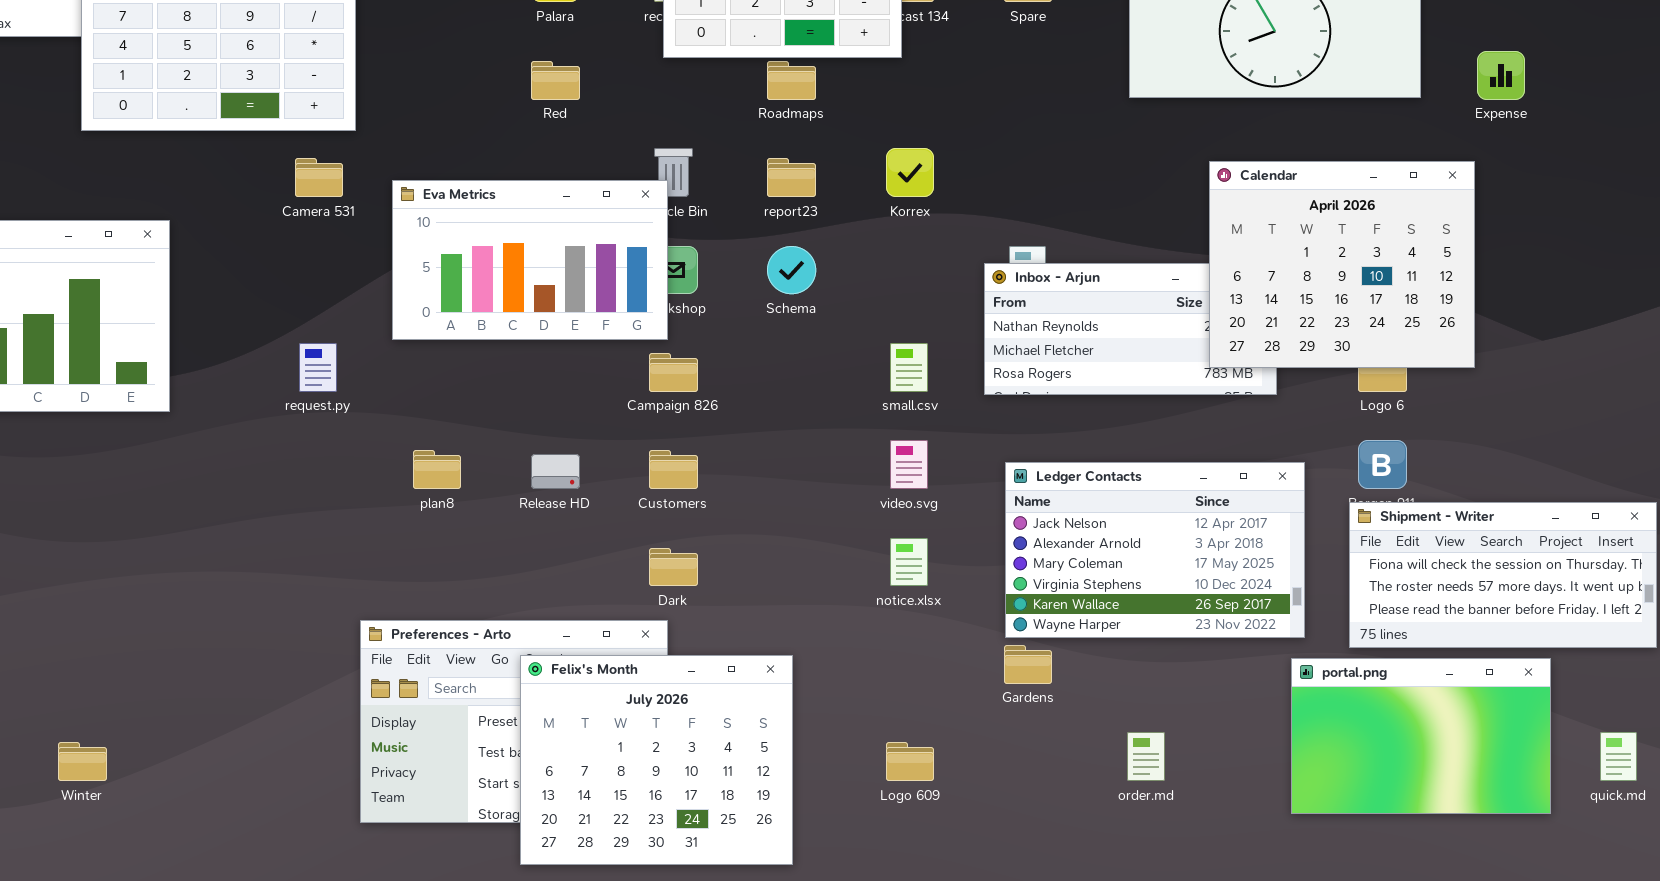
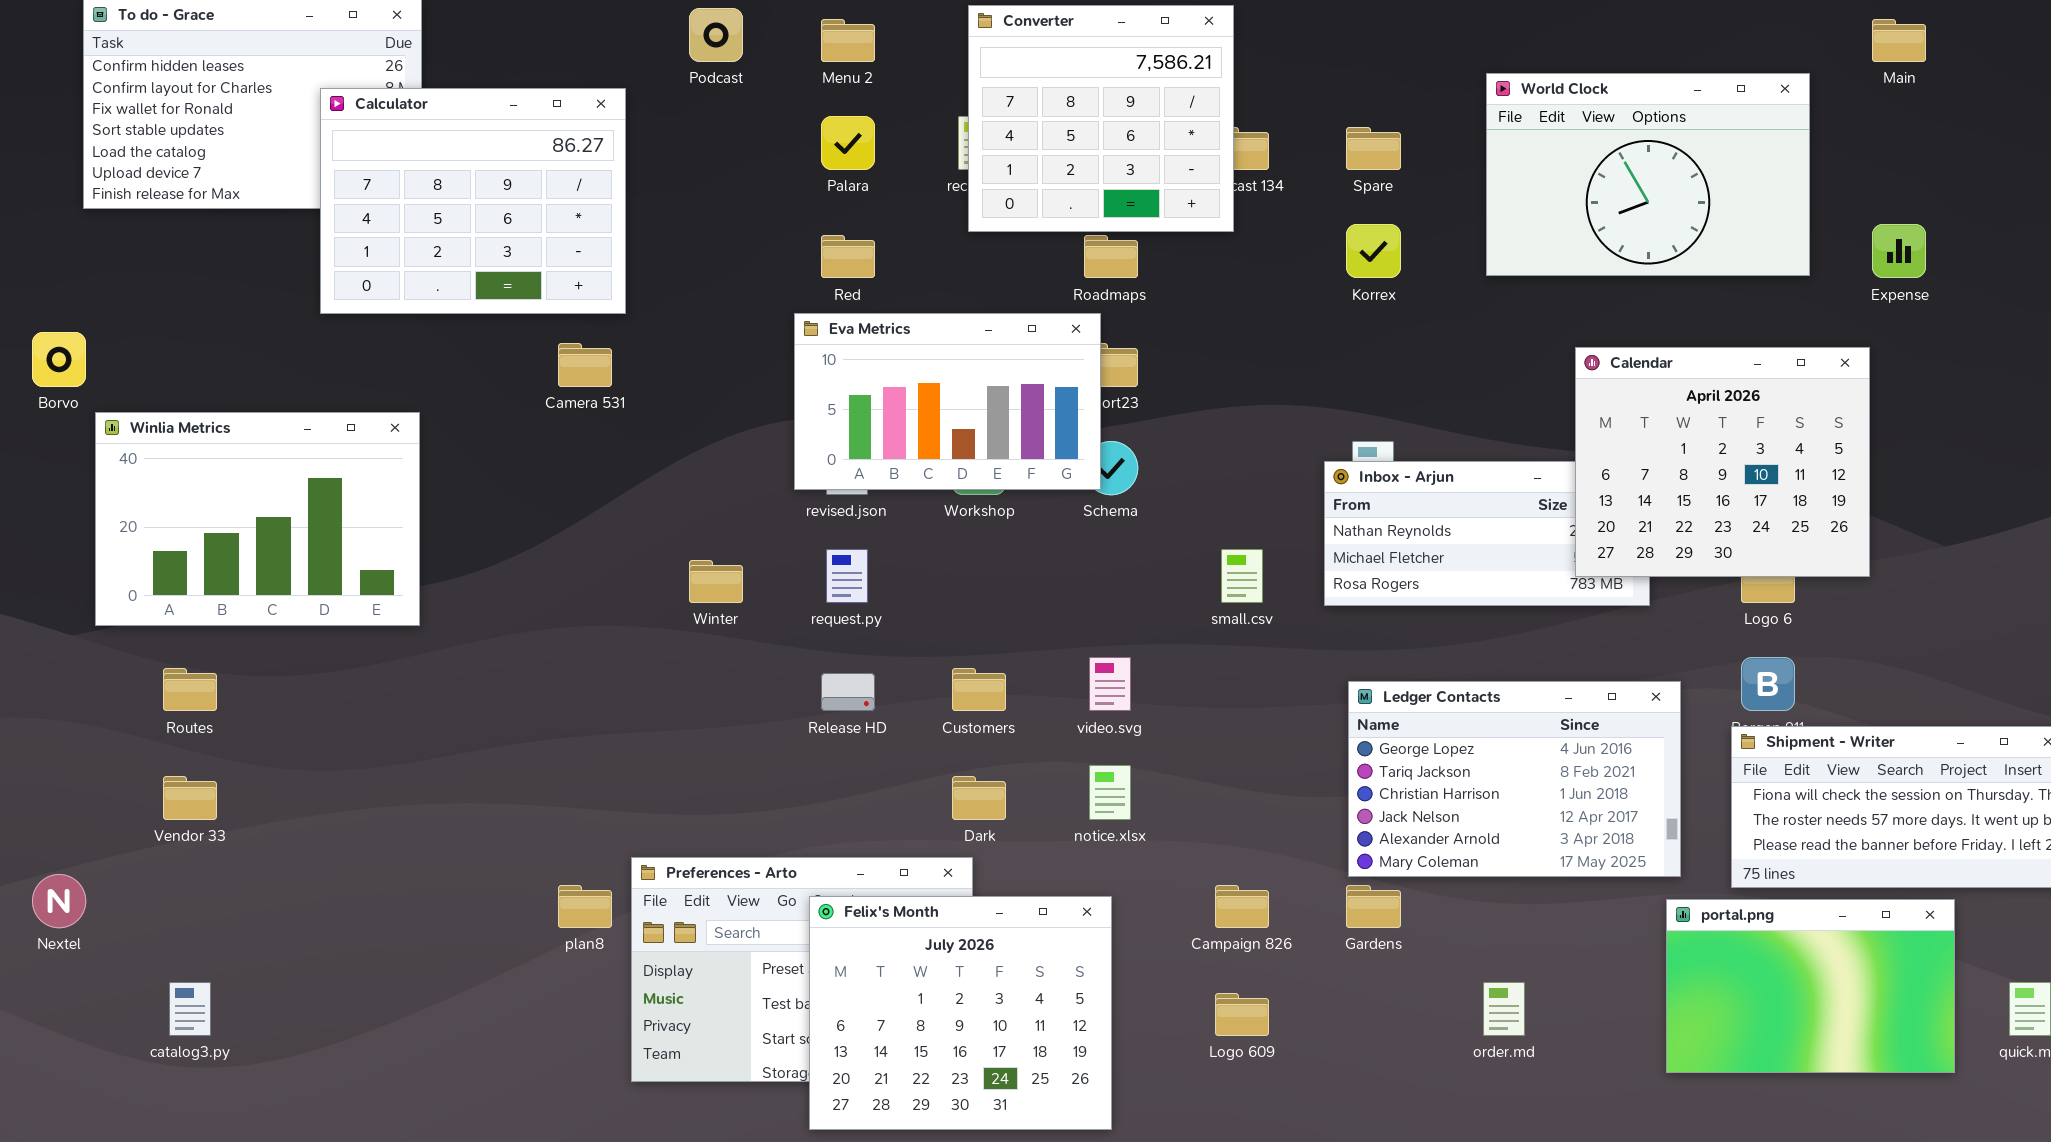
Korrex: [886,148,934,197] -> [1346,224,1401,278], moved
Eva Metrics: [392,180,668,340] -> [794,313,1101,490], moved
request.py: [299,343,337,392] -> [826,549,868,603], moved
Campaign 826: [649,353,698,392] -> [1215,885,1269,928], moved
video.svg: [890,440,928,489] -> [1089,657,1131,711], moved
plan8: [413,450,461,489] -> [558,885,612,928], moved
Ledger Contacts: [1005,462,1305,638] -> [1348,681,1681,877], scrolled up 3 rows
notice.xlsx: [890,538,928,586] -> [1089,765,1131,820], moved
Winter: [58,742,107,781] -> [689,560,743,603], moved

